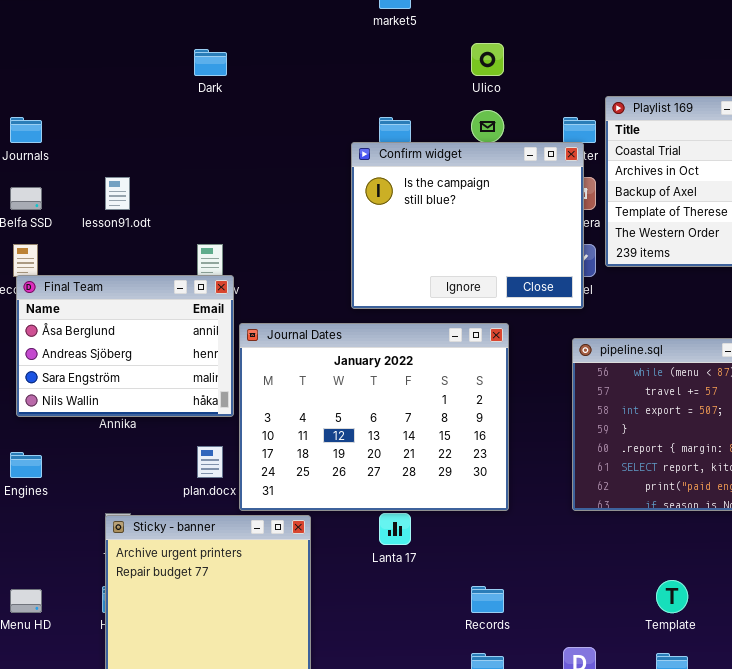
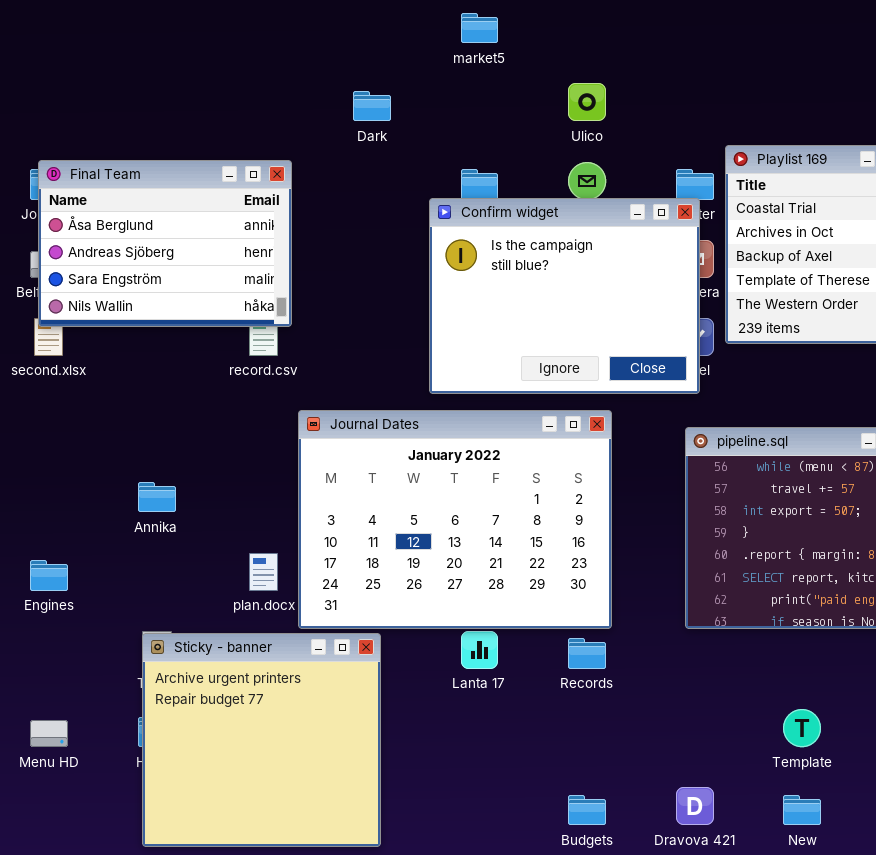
Dark: [194,49,227,76] -> [353,91,391,121], moved
Final Team: [16,275,234,417] -> [38,160,292,327], moved
Records: [471,586,504,613] -> [568,638,606,669], moved

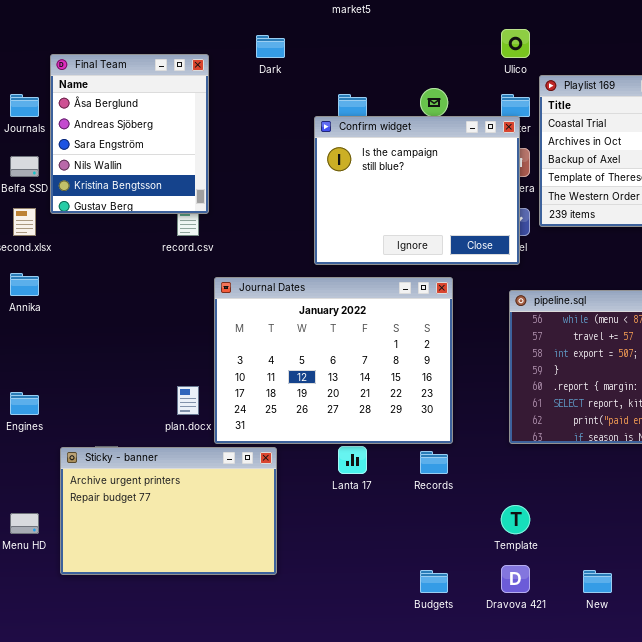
Ulico: [568,83,606,121] -> [501,29,530,58], moved
Final Team: [38,160,292,327] -> [50,54,209,214], resized
Annika: [138,482,176,512] -> [10,273,39,296], moved
Sticky - banner: [142,633,381,847] -> [60,447,277,575], resized
Template: [783,709,821,747] -> [501,505,530,534], moved

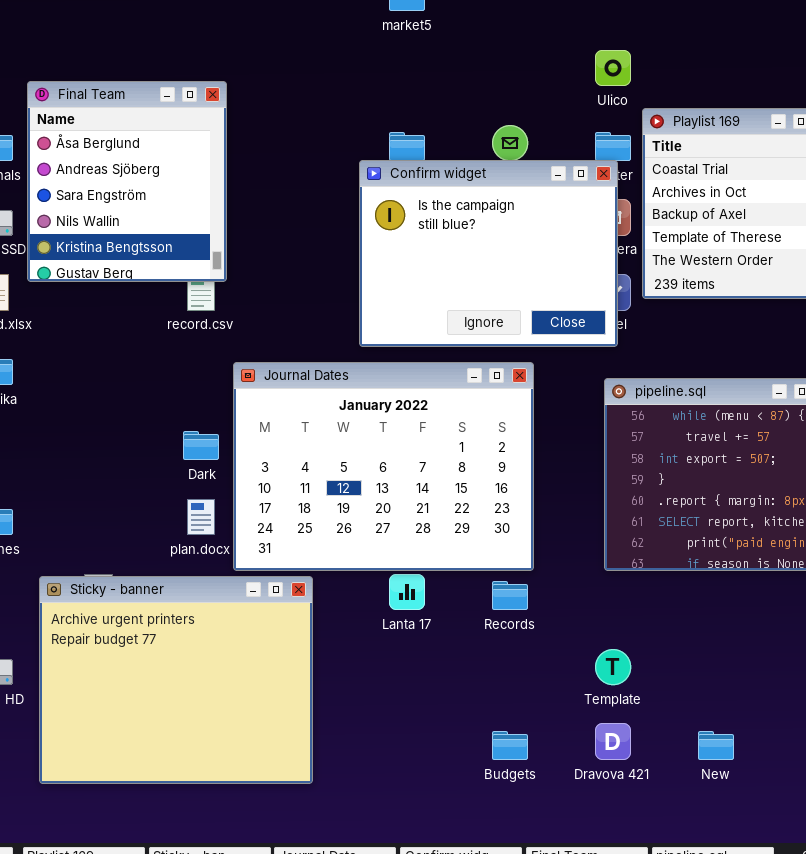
Dark: [256,35,285,58] -> [183,431,219,460], moved
Sticky - banner: [60,447,277,575] -> [39,576,313,784], resized

